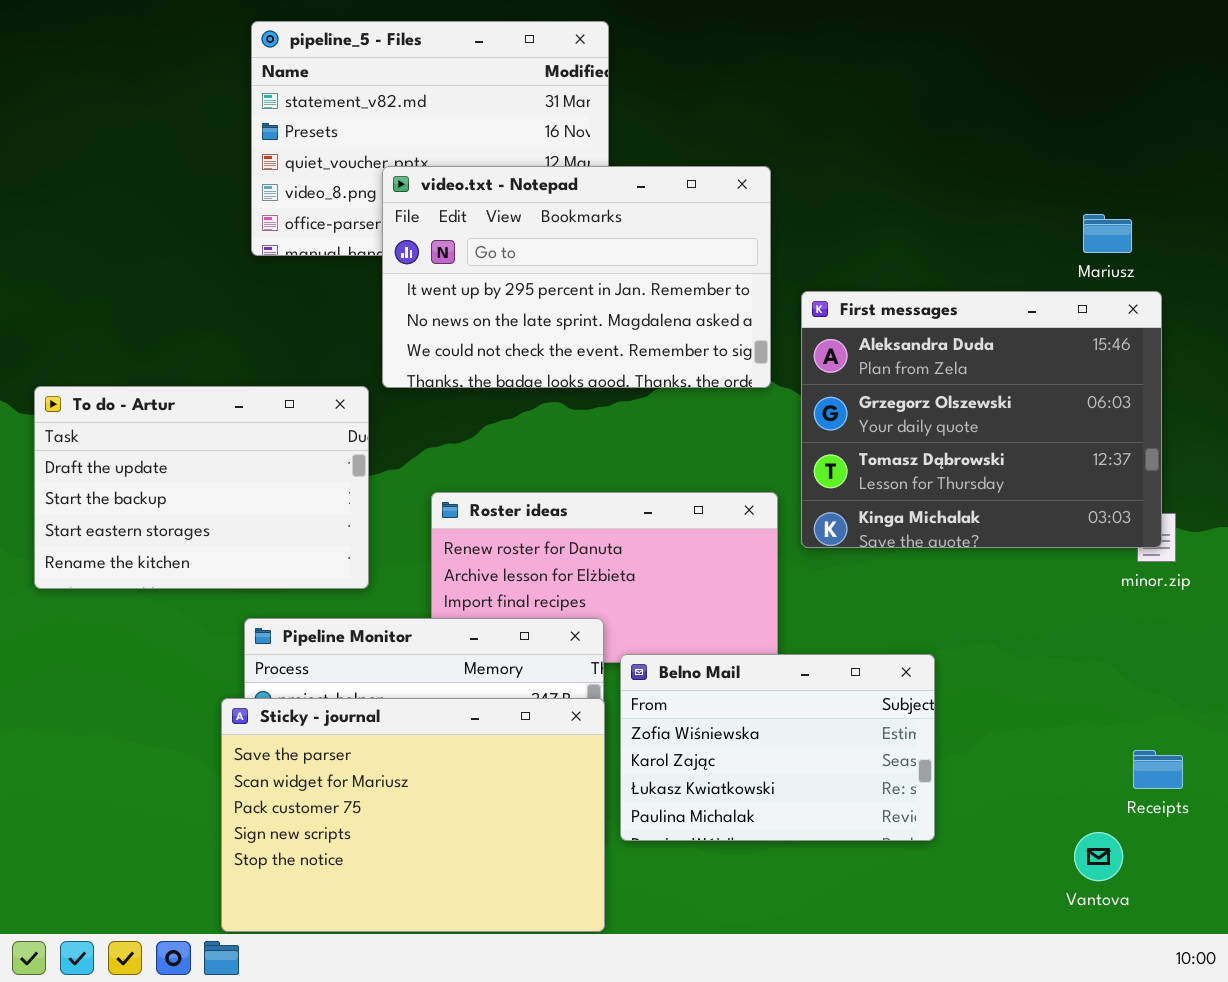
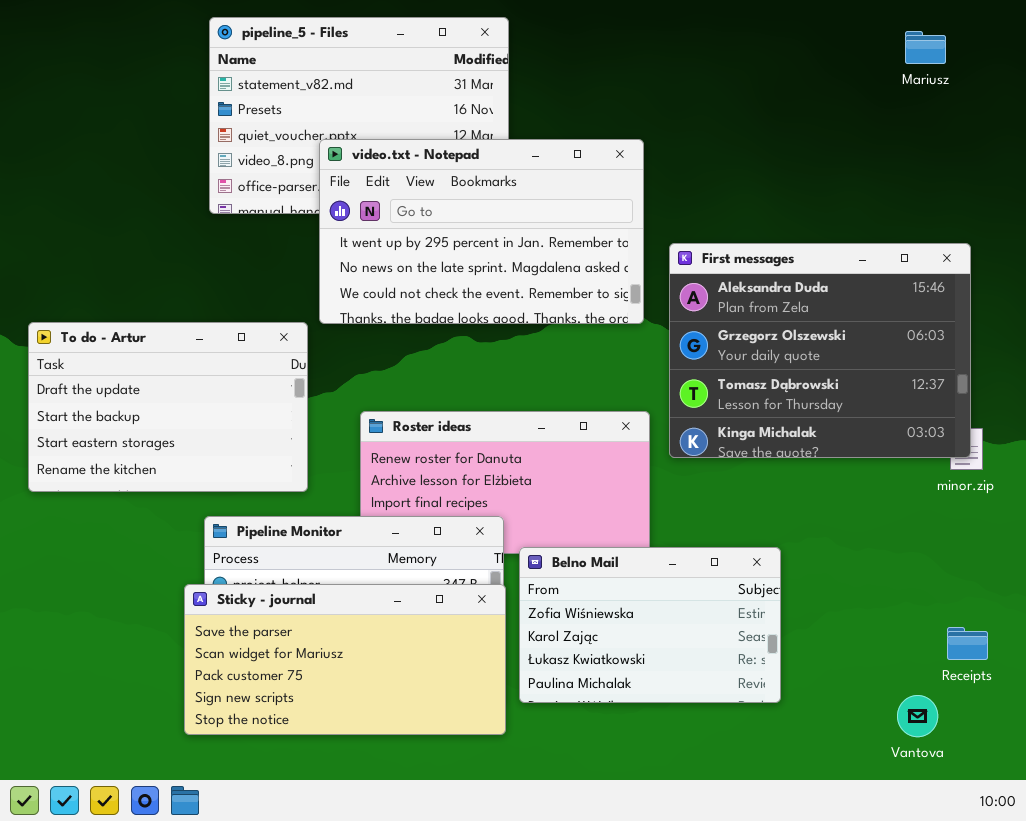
Mariusz: [1083,214,1132,253] -> [905,31,946,64], moved
Sticky - journal: [221,698,605,932] -> [184,584,506,735], resized

